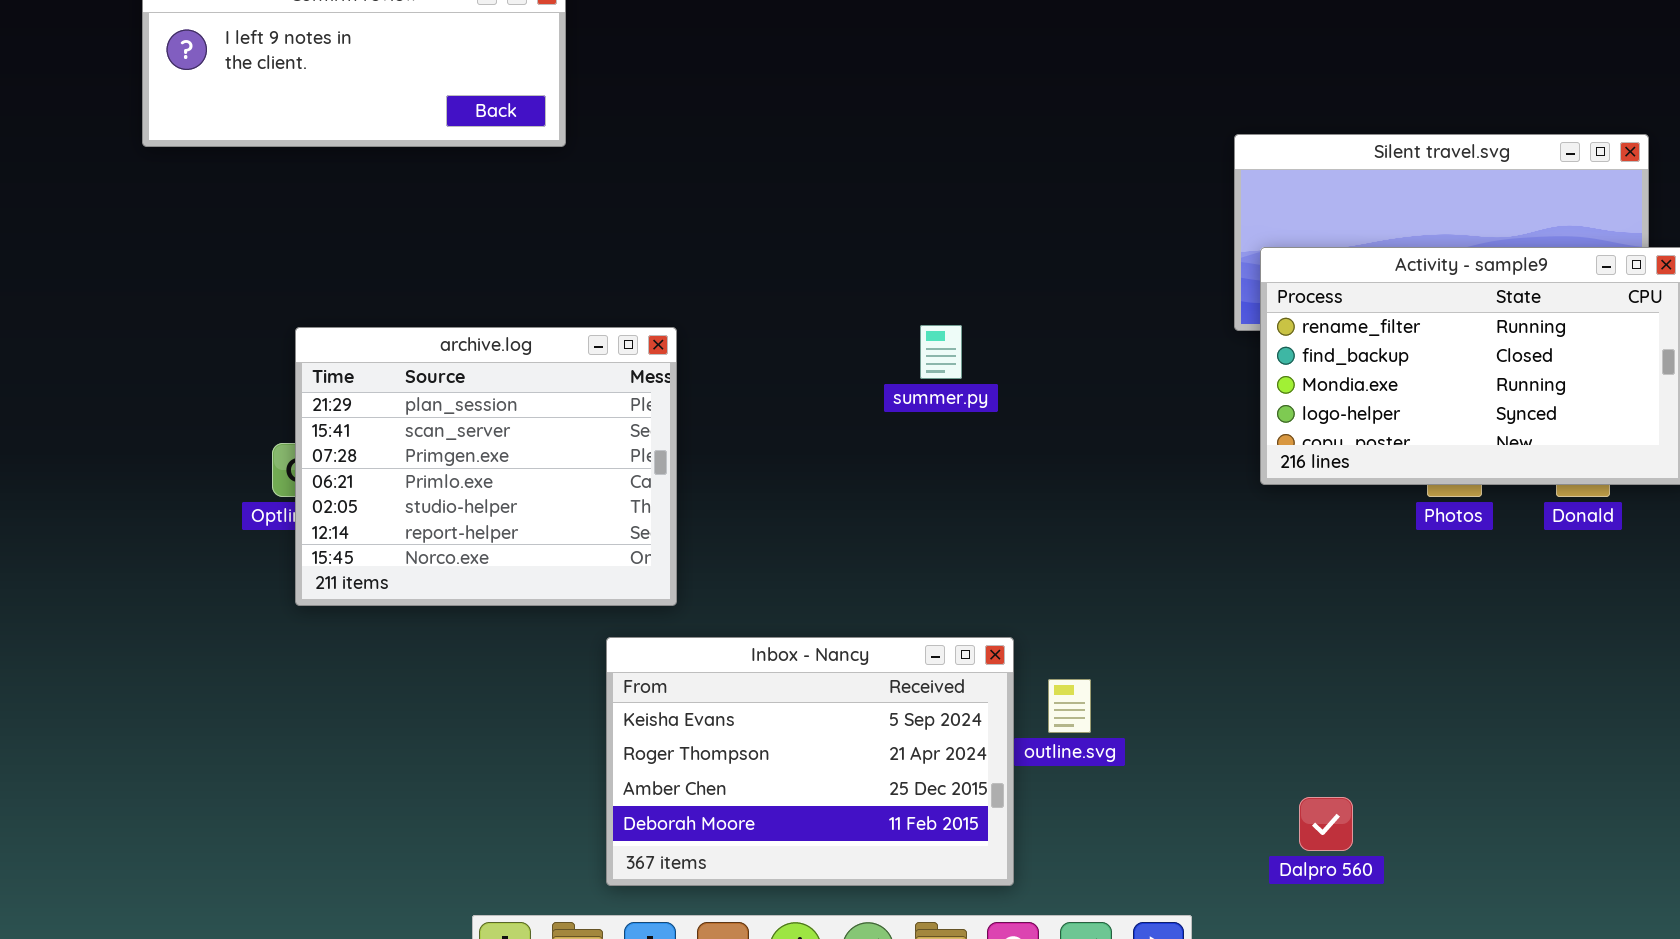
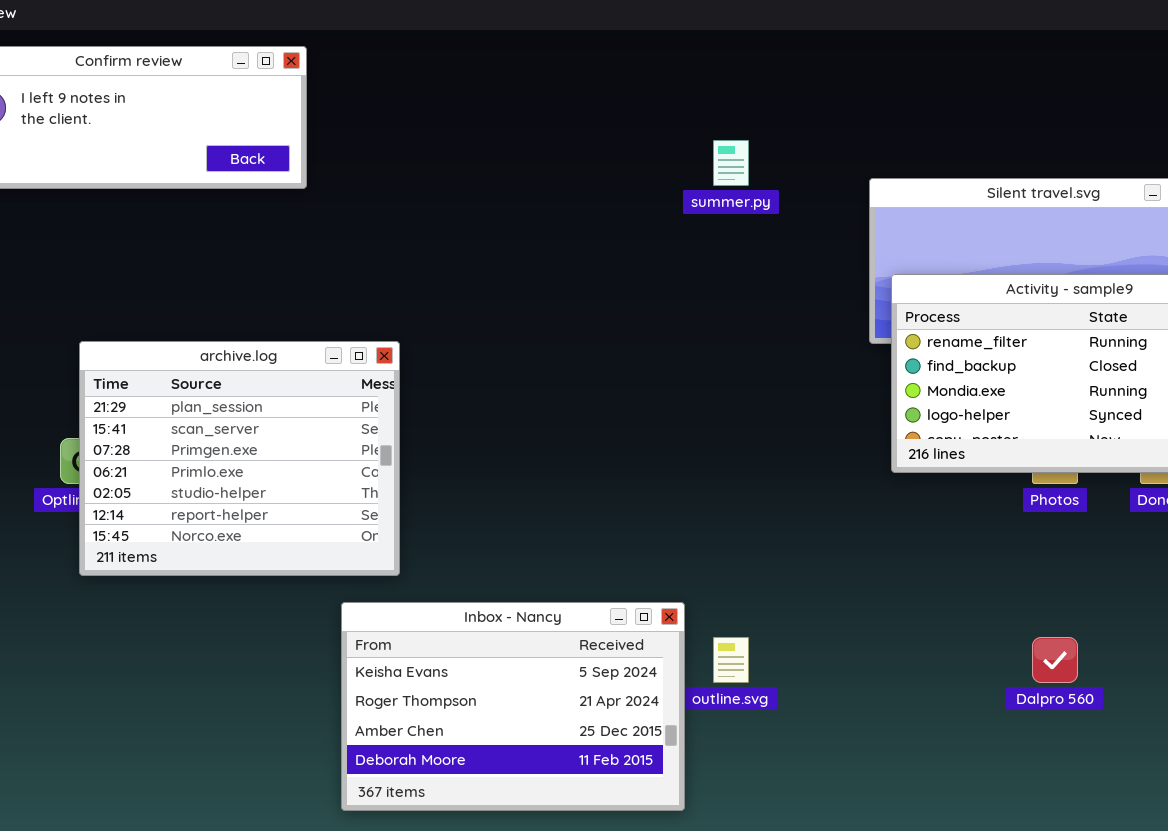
summer.py: [920,325,962,379] -> [713,140,749,186], moved
Dalpro 560: [1299,797,1353,851] -> [1032,637,1078,683], moved

